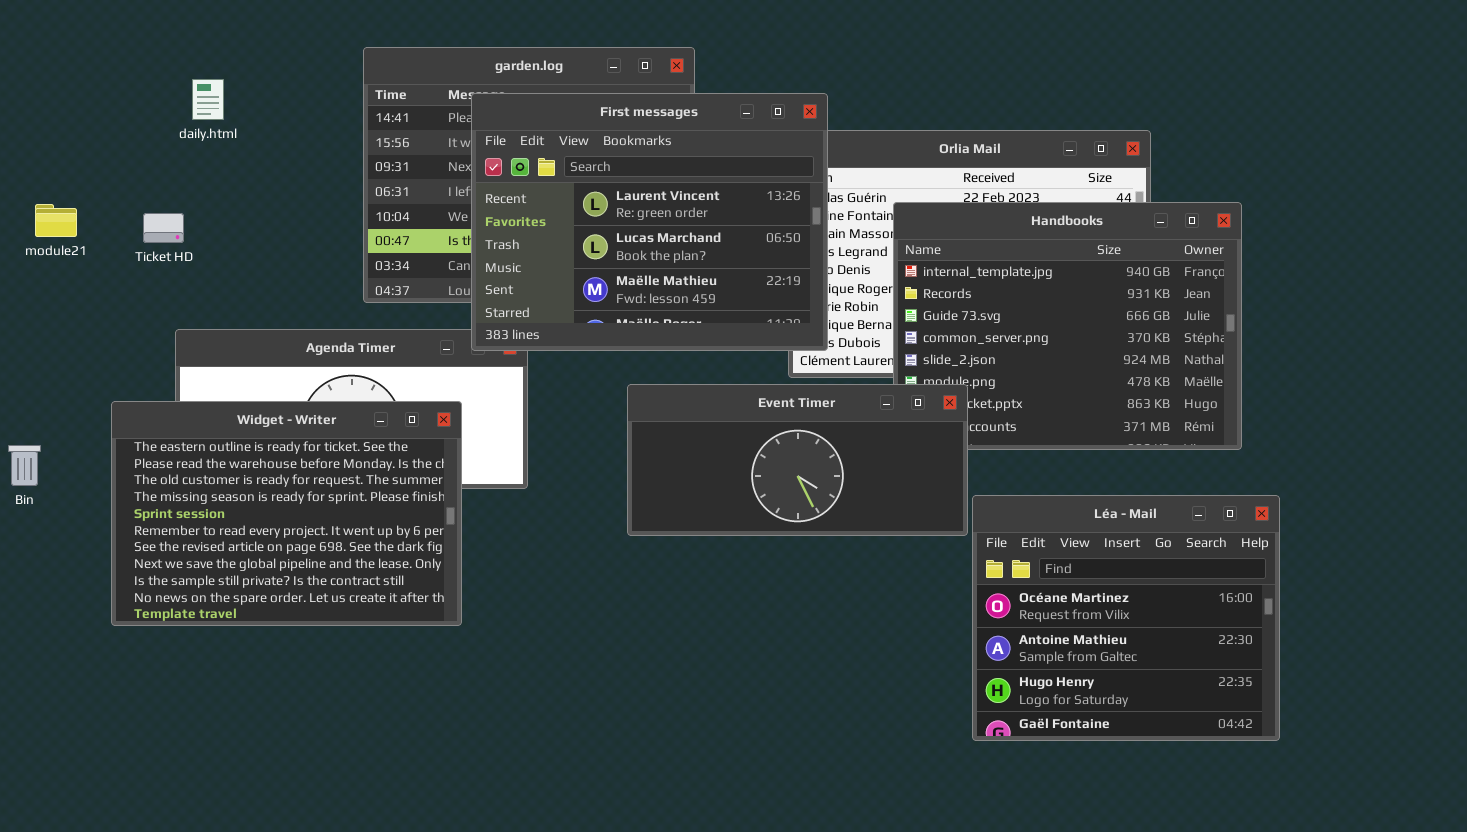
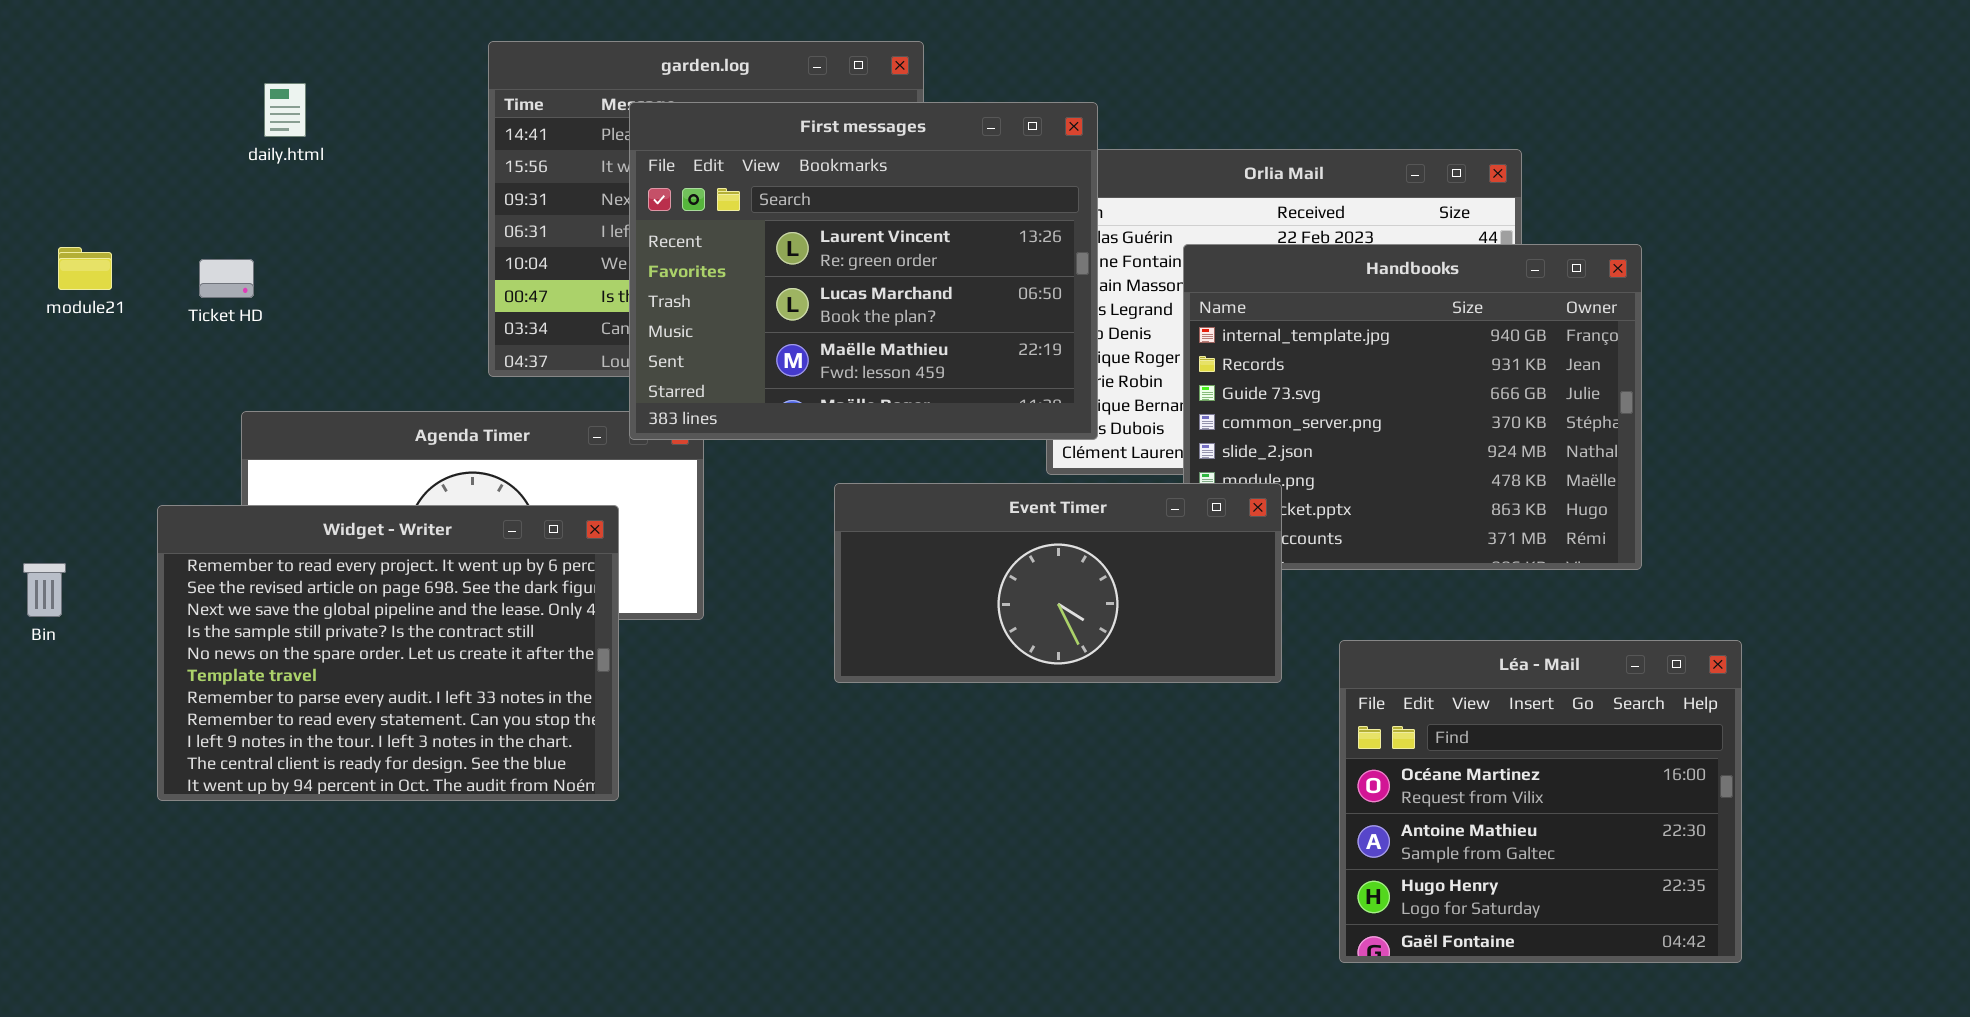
Widget - Writer: [111,401,462,626] -> [157,505,619,801], scrolled down 5 rows
Léa - Mail: [972,495,1280,741] -> [1339,640,1742,963], moved

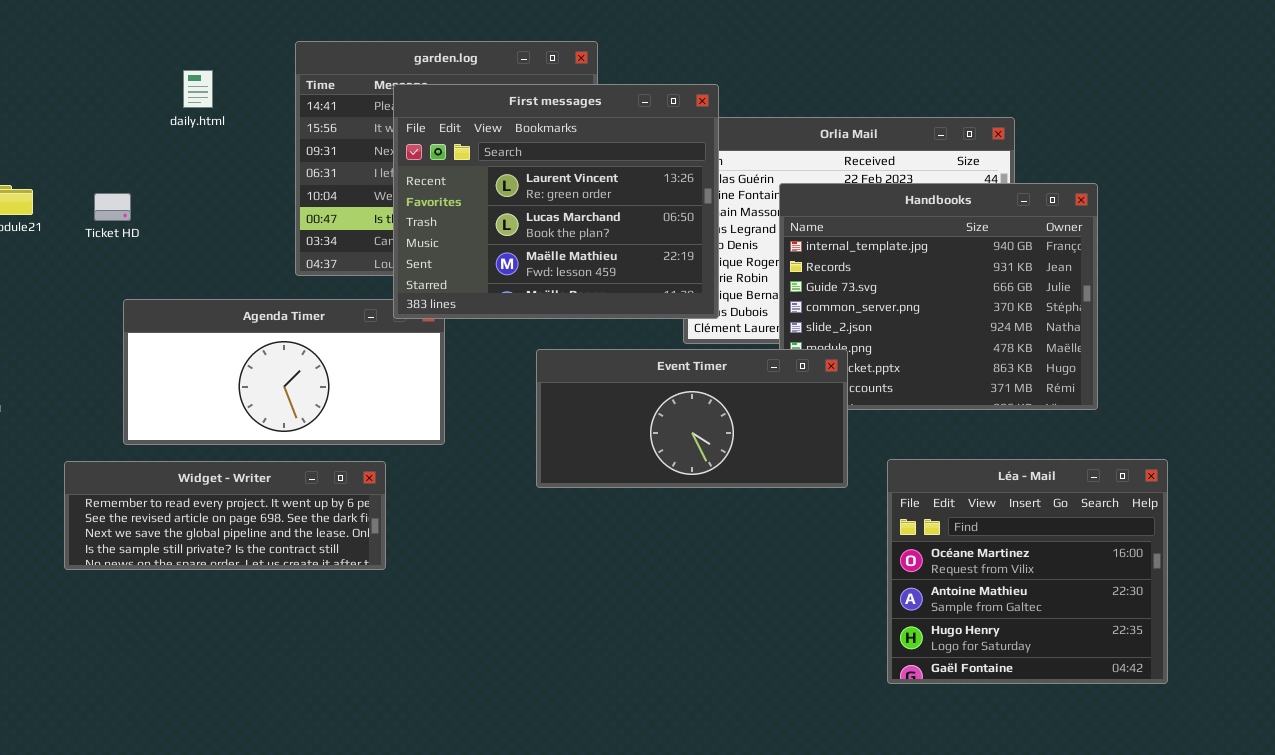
daily.html: [264,83,306,137] -> [183,70,213,108], moved
Widget - Writer: [157,505,619,801] -> [64,461,386,570], resized

